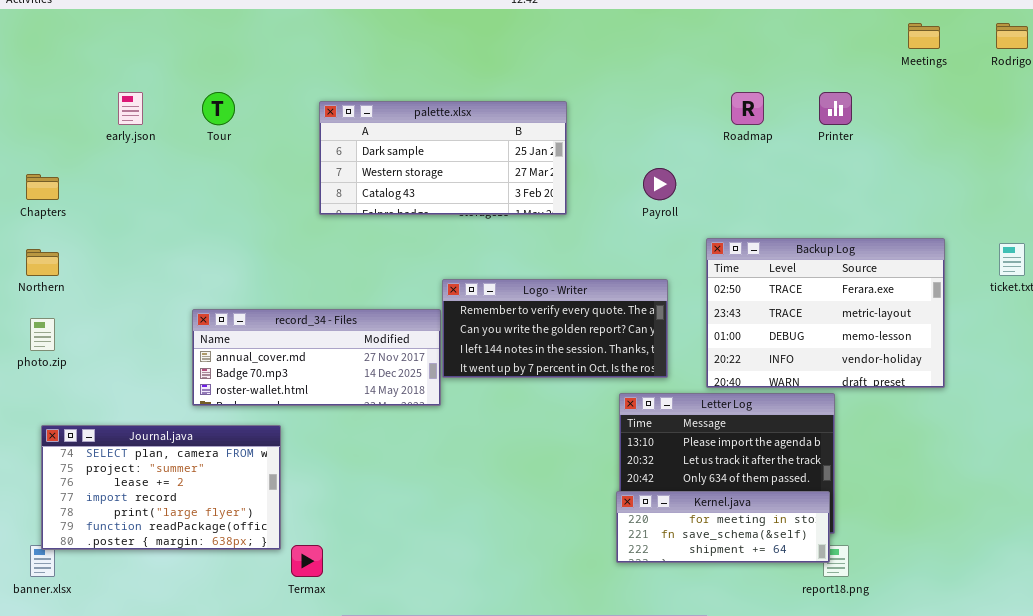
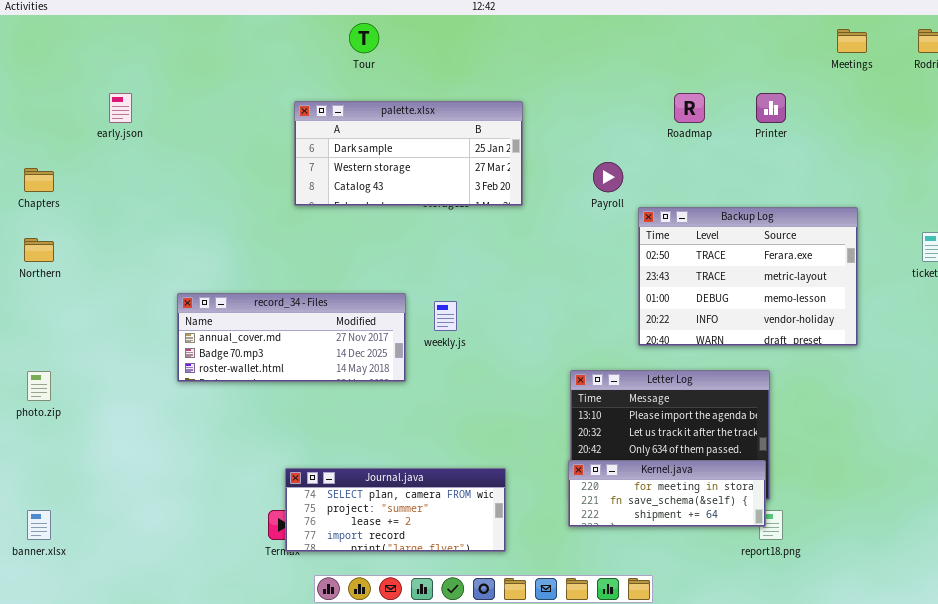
Tour: [202,92,235,125] -> [349,23,379,53], moved
Backup Log: [706,238,945,388] -> [638,207,858,346], moved
Logo - Writer: [442,279,668,378] -> none, closed
photo.zip: [30,318,55,351] -> [27,371,51,401], moved
Journal.java: [41,425,281,550] -> [285,468,506,552], moved, resized

